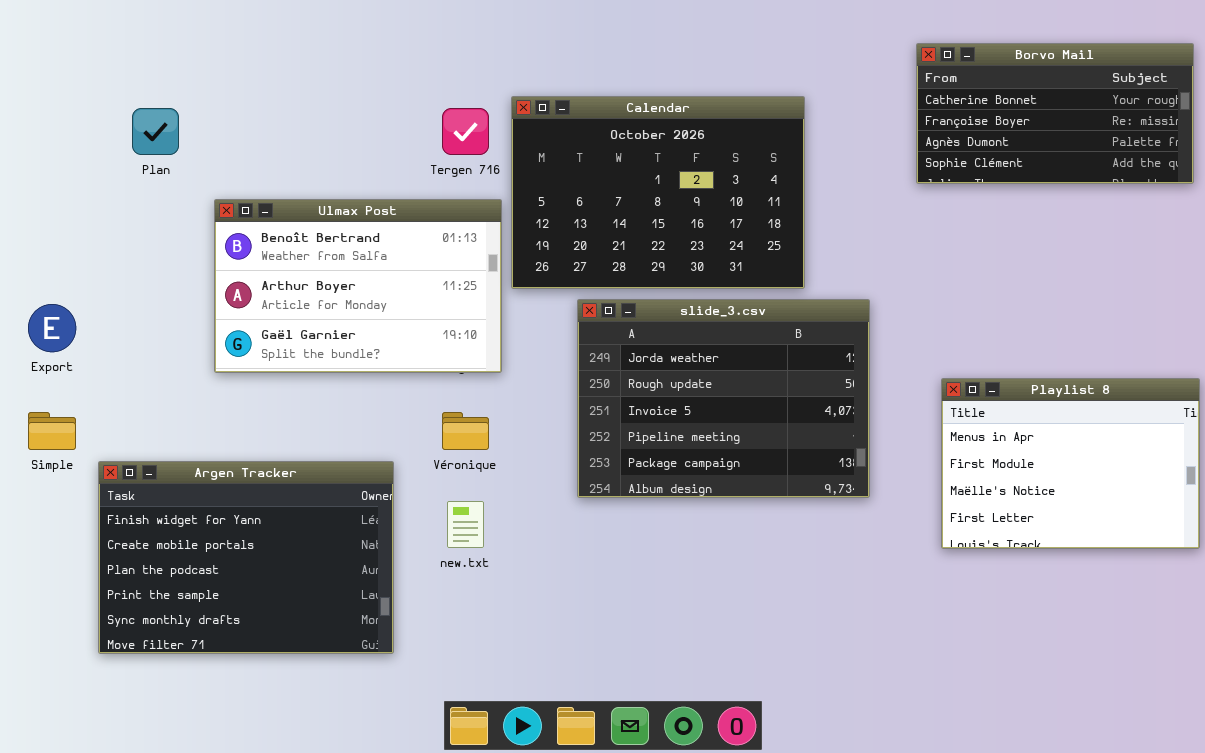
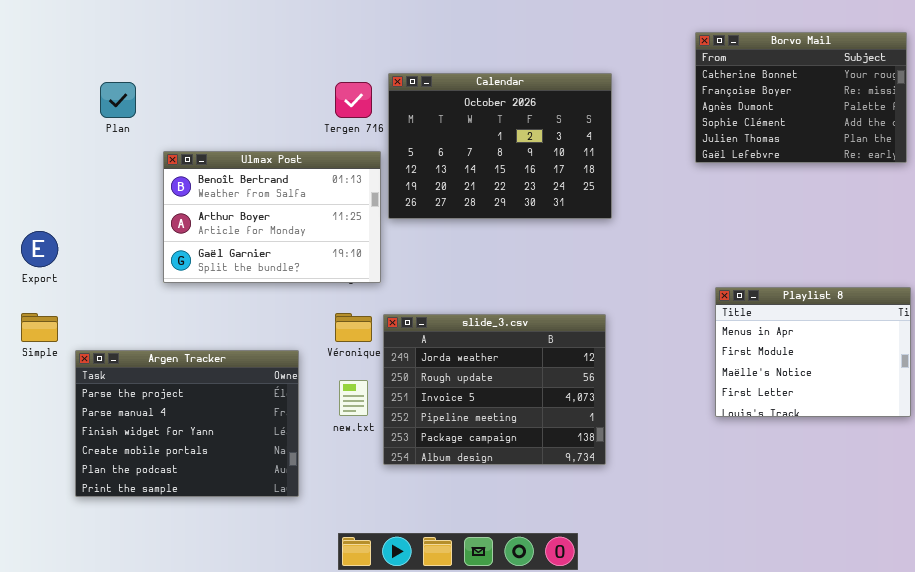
Borvo Mail: [916,43,1194,184] -> [695,32,907,163], resized
slide_3.csv: [577,299,870,498] -> [383,314,606,465], moved
Argen Tracker: [98,461,394,654] -> [75,350,299,497], scrolled up 2 rows

